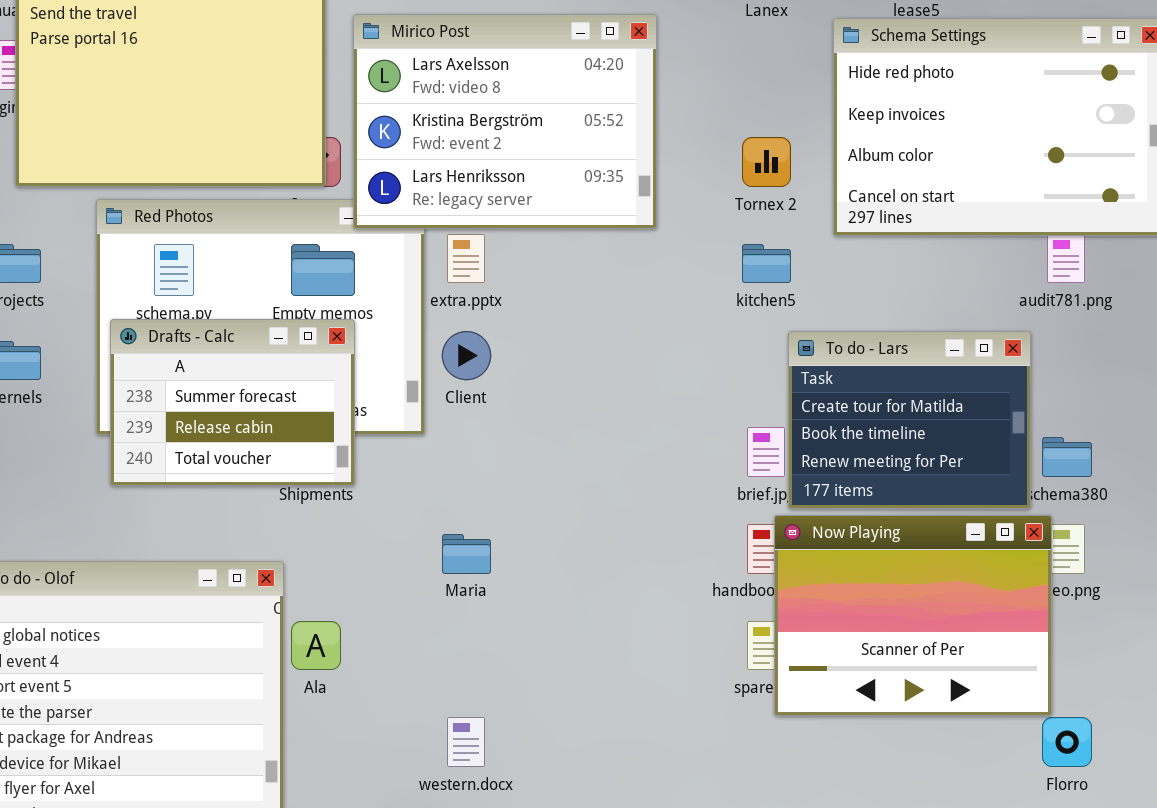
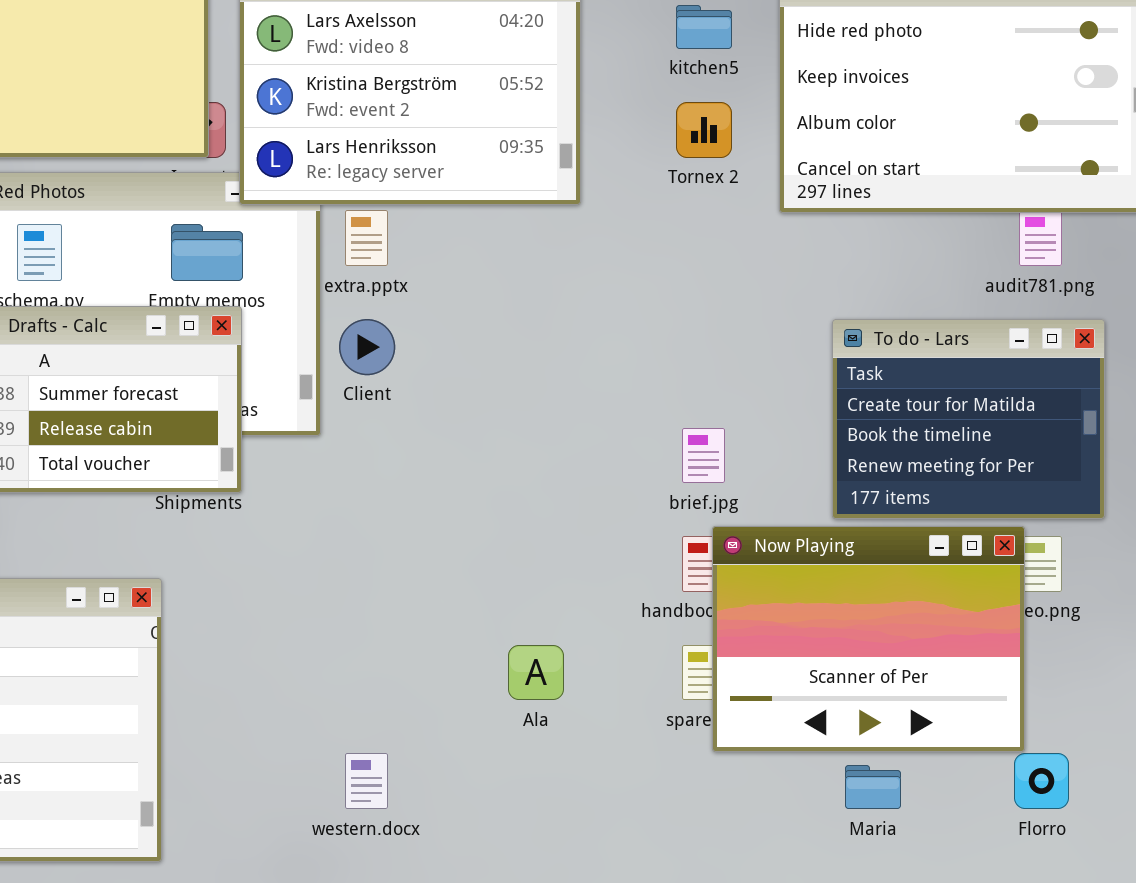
kitchen5: [742,244,791,283] -> [676,5,732,49], moved
To do - Lars: [788,331,1031,509] -> [832,319,1105,519], moved
Maria: [442,534,491,574] -> [845,765,901,809], moved
Ala: [291,621,341,670] -> [508,645,564,700], moved

